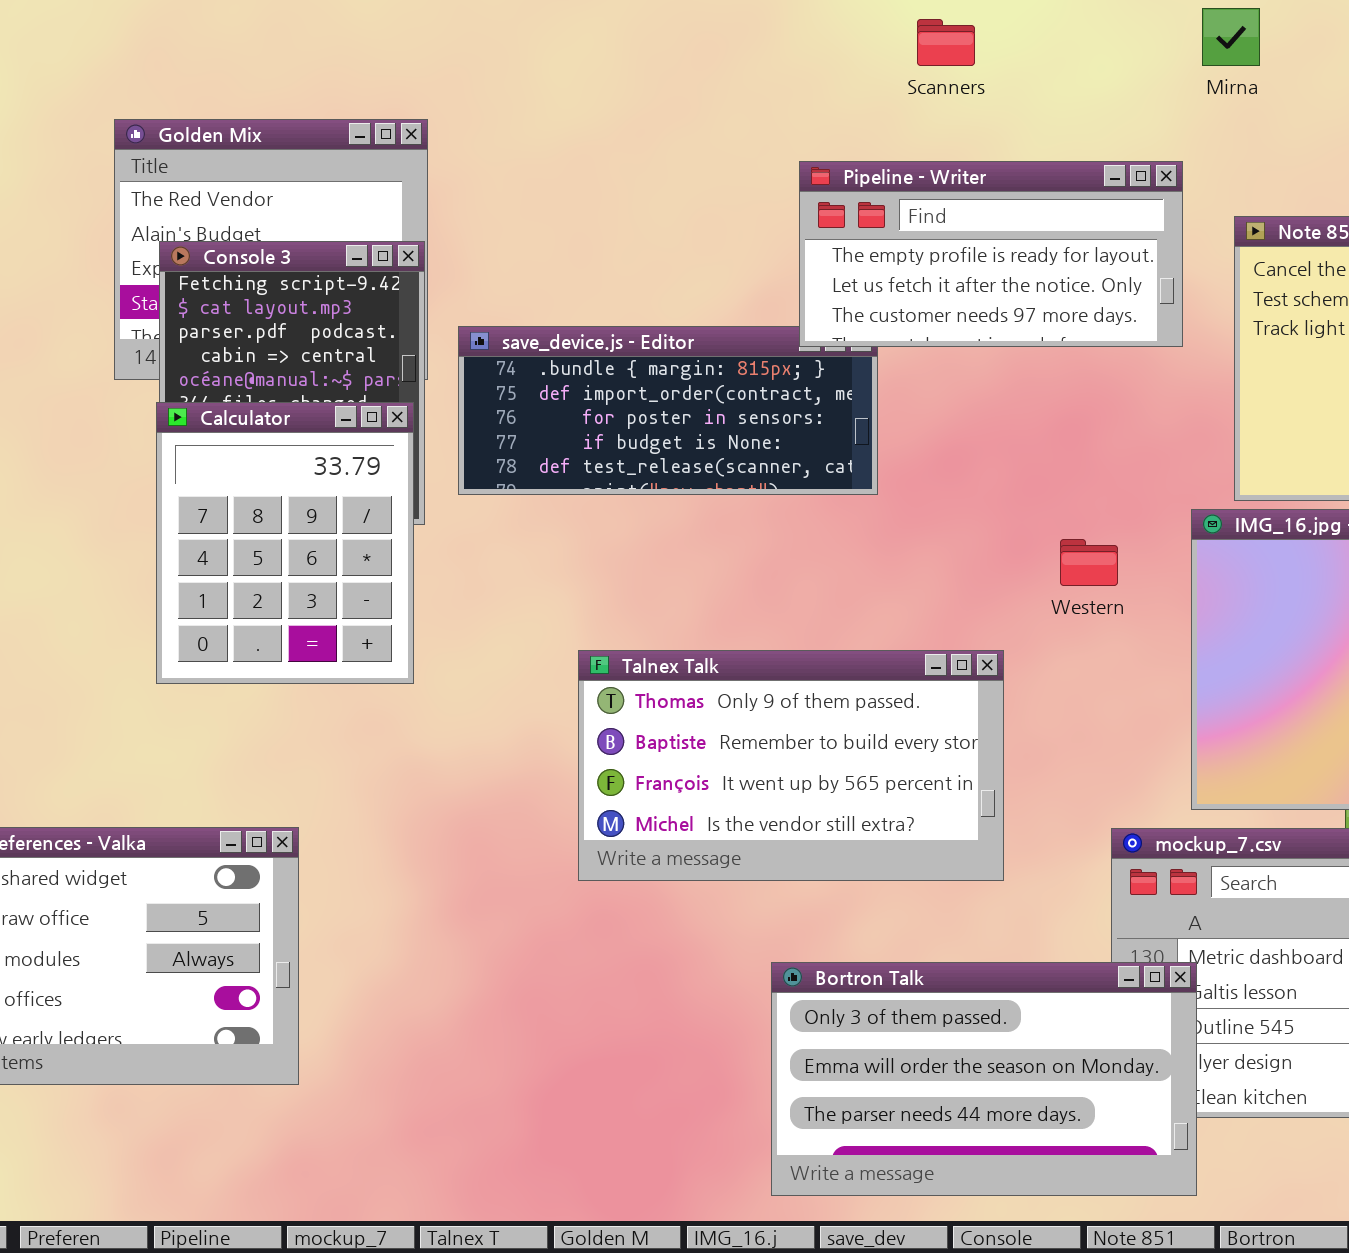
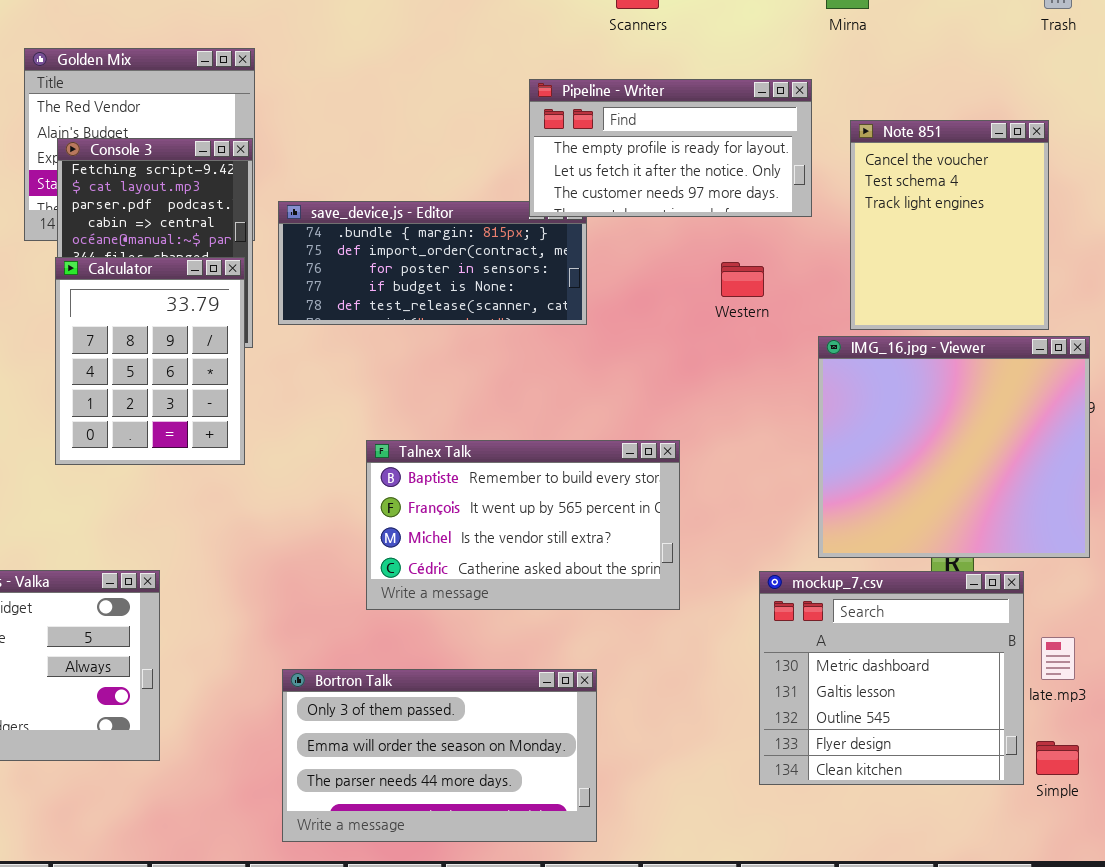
Western: [1060,539,1118,586] -> [721,262,764,297], moved
Talnex Talk: [578,650,1004,881] -> [366,440,680,610], scrolled down 1 row
Bortron Talk: [771,962,1197,1196] -> [282,669,597,842], moved

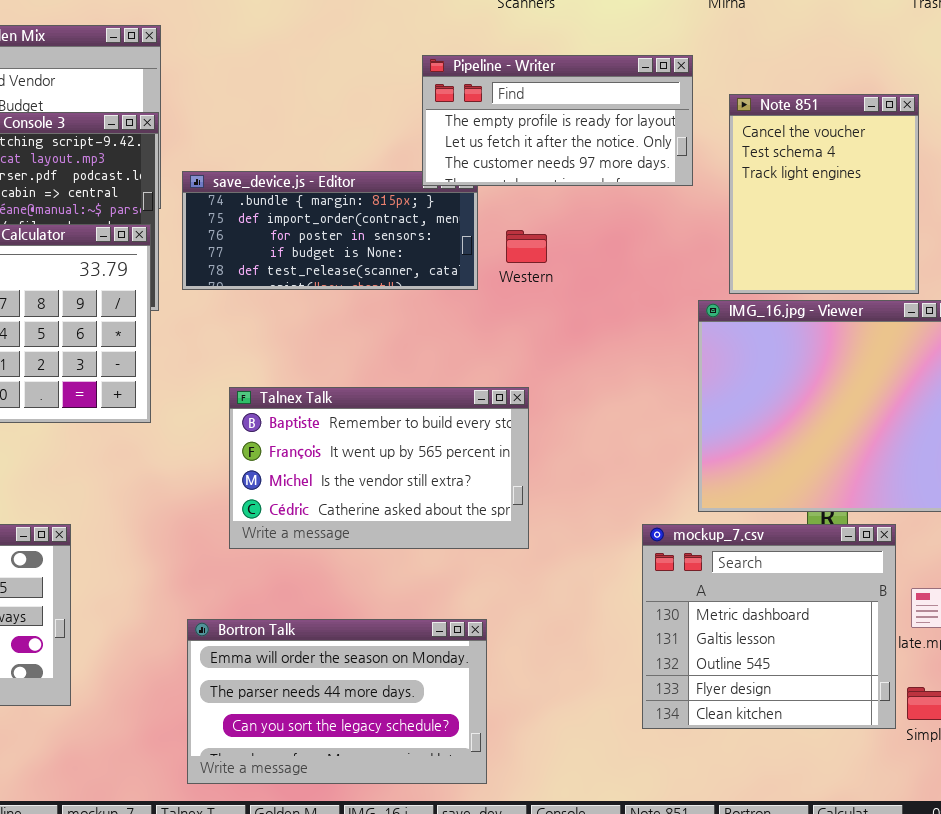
Western: [721,262,764,297] -> [506,230,547,263], moved
Talnex Talk: [366,440,680,610] -> [229,387,529,549], moved
Bortron Talk: [282,669,597,842] -> [187,619,487,784], scrolled down 1 row

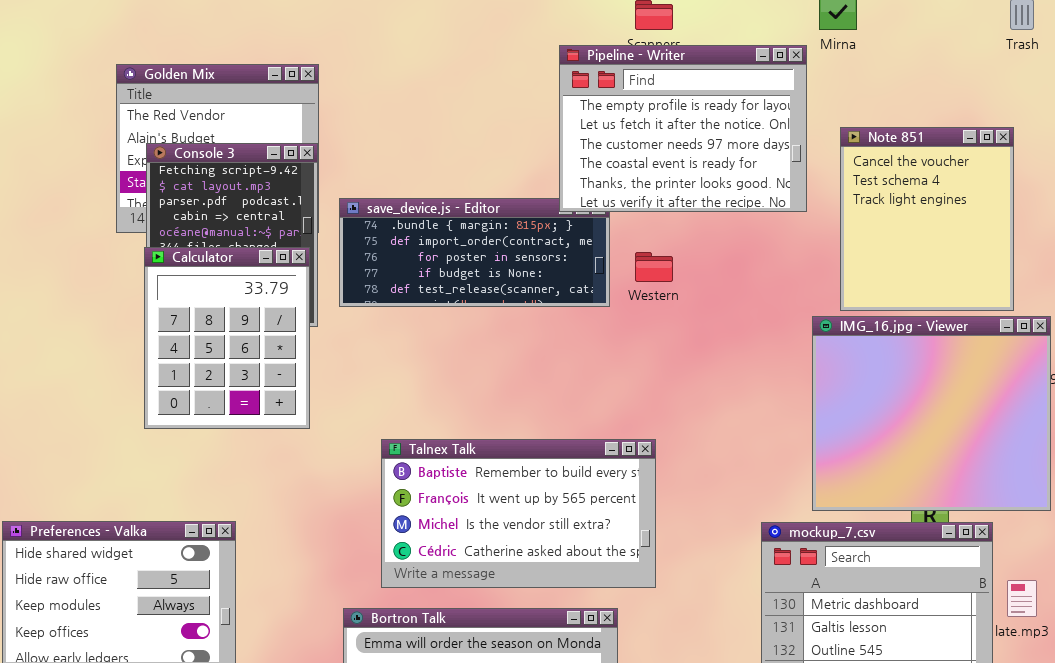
Pipeline - Writer: [422,55,693,186] -> [559,45,807,212], resized
Talnex Talk: [229,387,529,549] -> [381,439,656,588], moved

